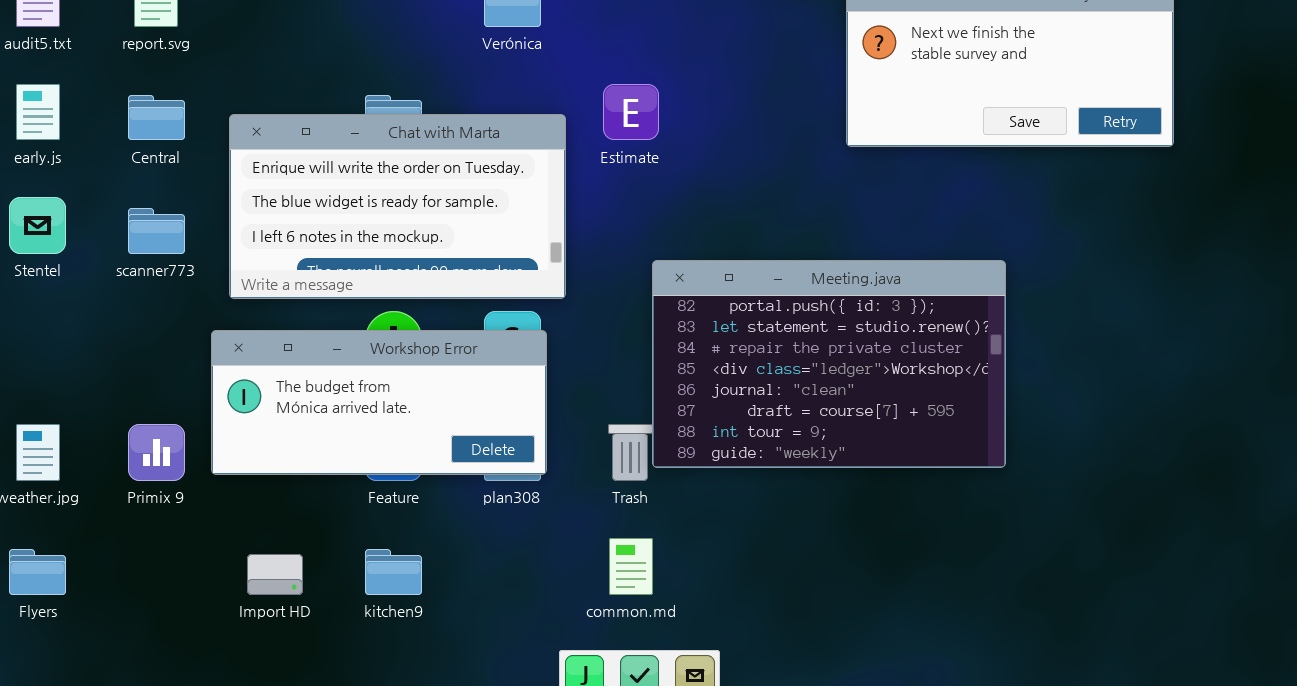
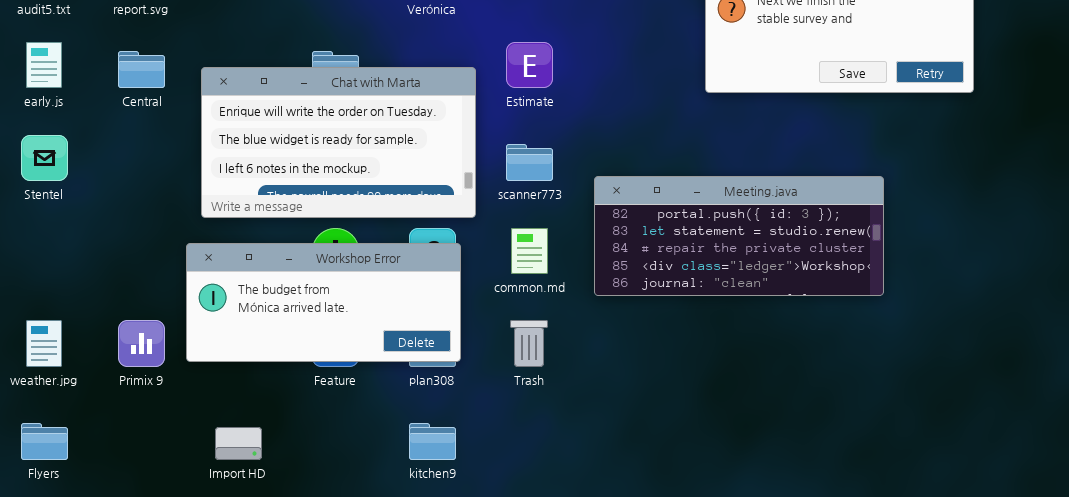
scanner773: [128,208,185,254] -> [506,144,553,181], moved
Meeting.java: [652,260,1006,468] -> [594,176,884,296], moved, resized
common.md: [609,538,653,595] -> [511,228,548,274], moved
kitchen9: [365,549,422,595] -> [409,423,456,460], moved

